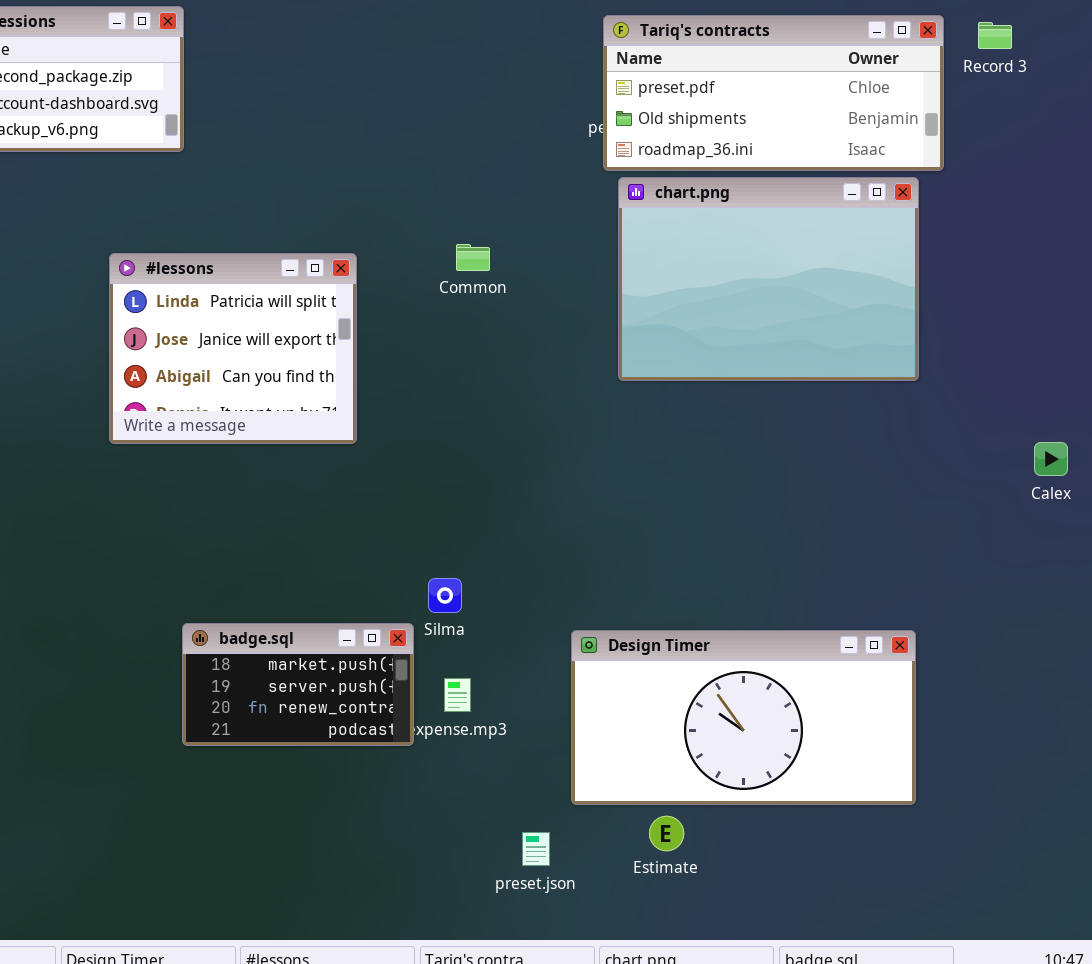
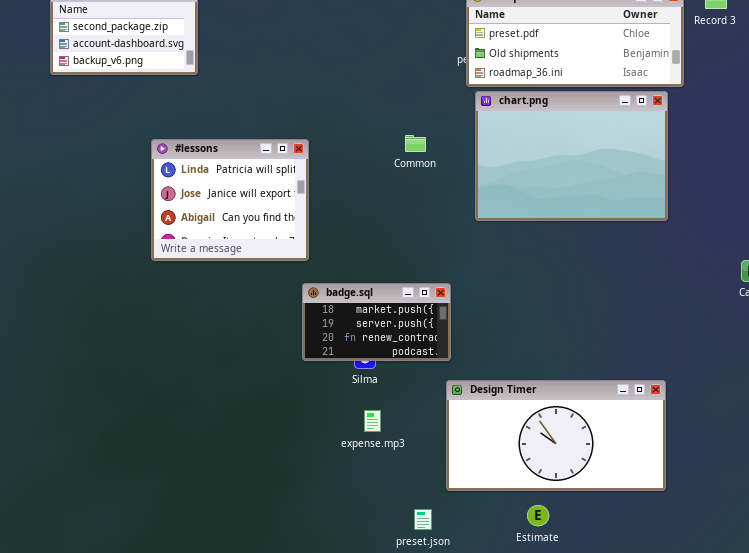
Common: [456,244,490,271] -> [405,135,426,152], moved
badge.sql: [182,623,414,746] -> [302,283,451,361], moved
Estimate: [649,816,684,851] -> [527,505,549,526], moved

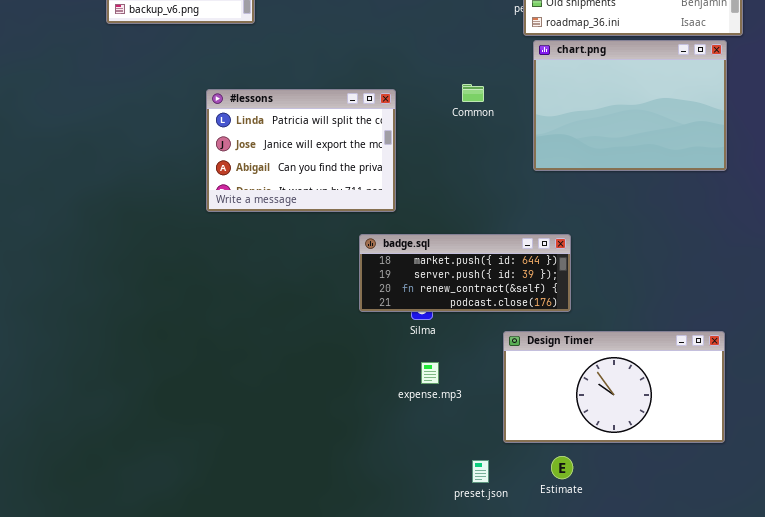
#lessons: [151,139,309,261] -> [206,89,396,212], resized
badge.sql: [302,283,451,361] -> [359,234,571,312], resized
Estimate: [527,505,549,526] -> [551,456,573,479], moved

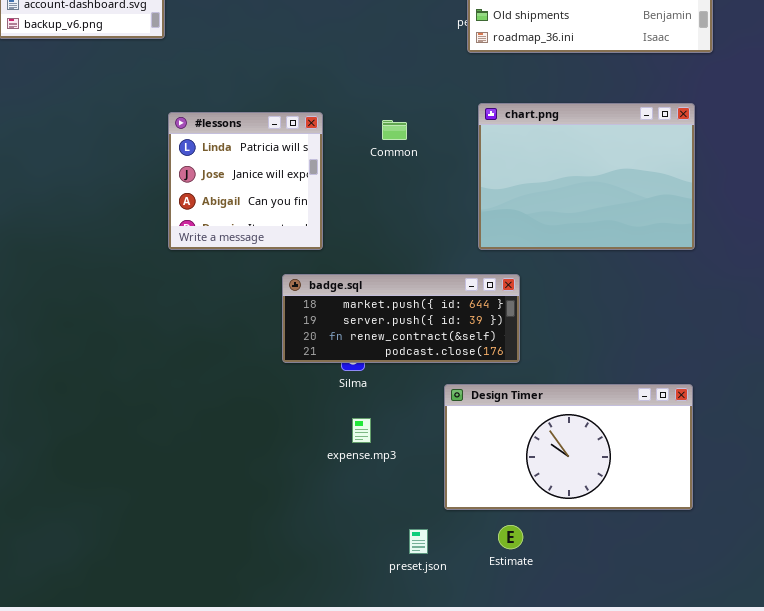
chart.png: [533,40,727,171] -> [478,103,695,250], moved
Common: [462,84,484,102] -> [382,120,407,140], moved
#lessons: [206,89,396,212] -> [168,112,323,250], resized

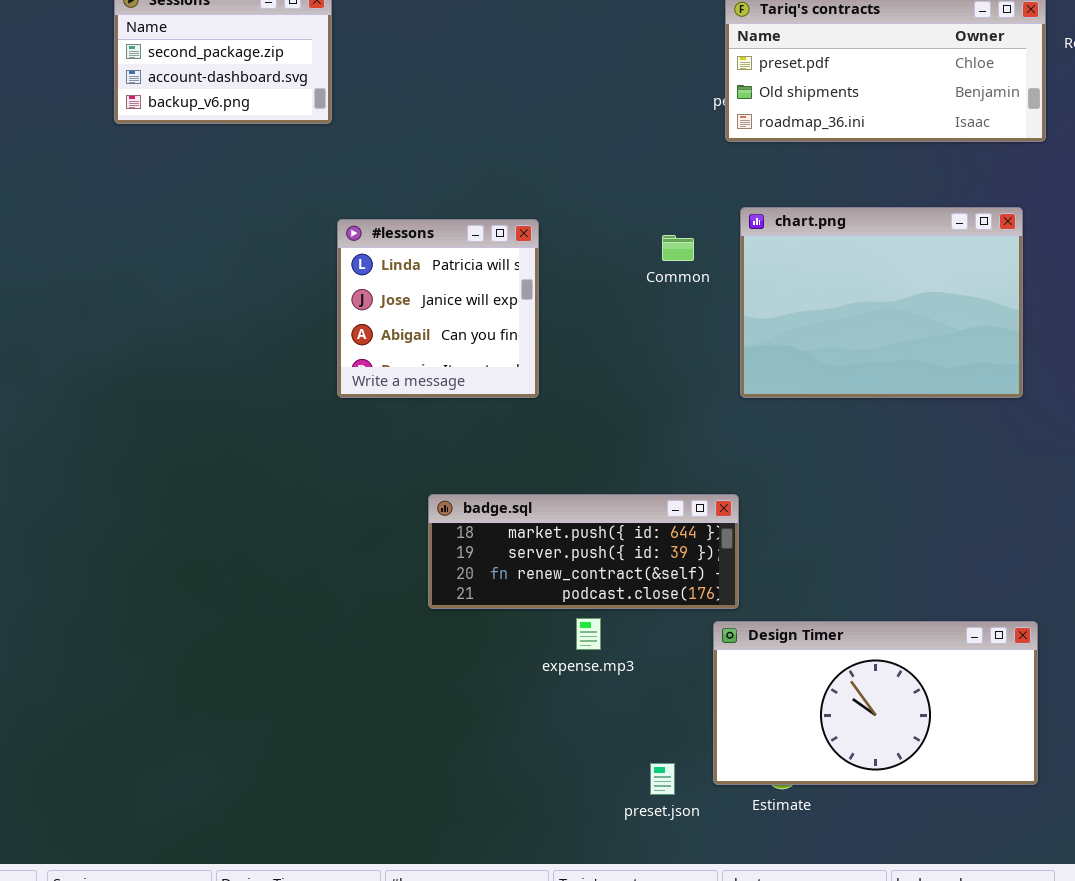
Common: [382,120,407,140] -> [662,235,694,261], moved
badge.sql: [282,274,520,363] -> [428,494,739,609], moved
Design Timer: [444,384,693,510] -> [713,621,1038,785], moved

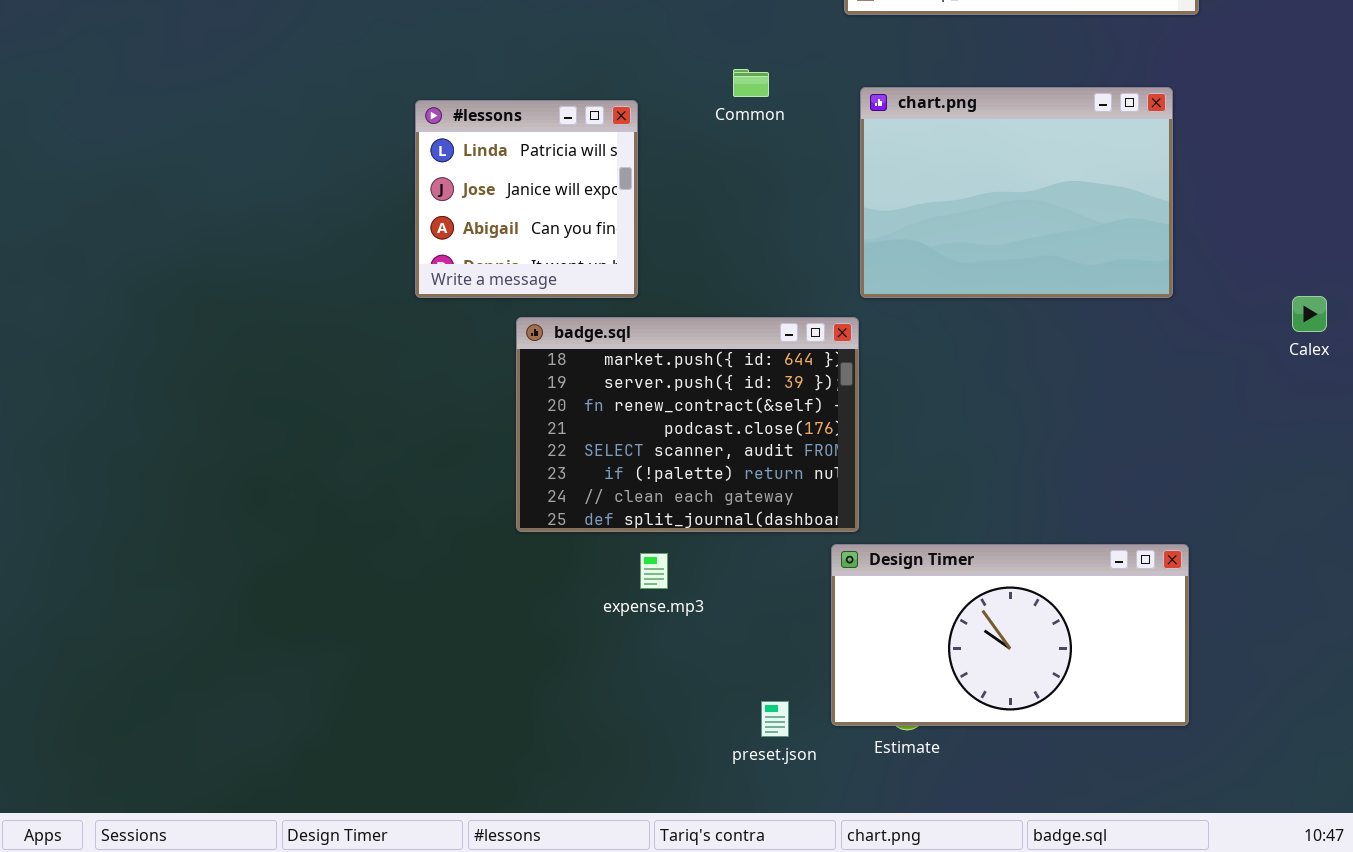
Common: [662,235,694,261] -> [733,69,769,97], moved
badge.sql: [428,494,739,609] -> [516,317,859,532], resized
expense.mp3: [576,618,601,650] -> [640,553,668,589], moved

